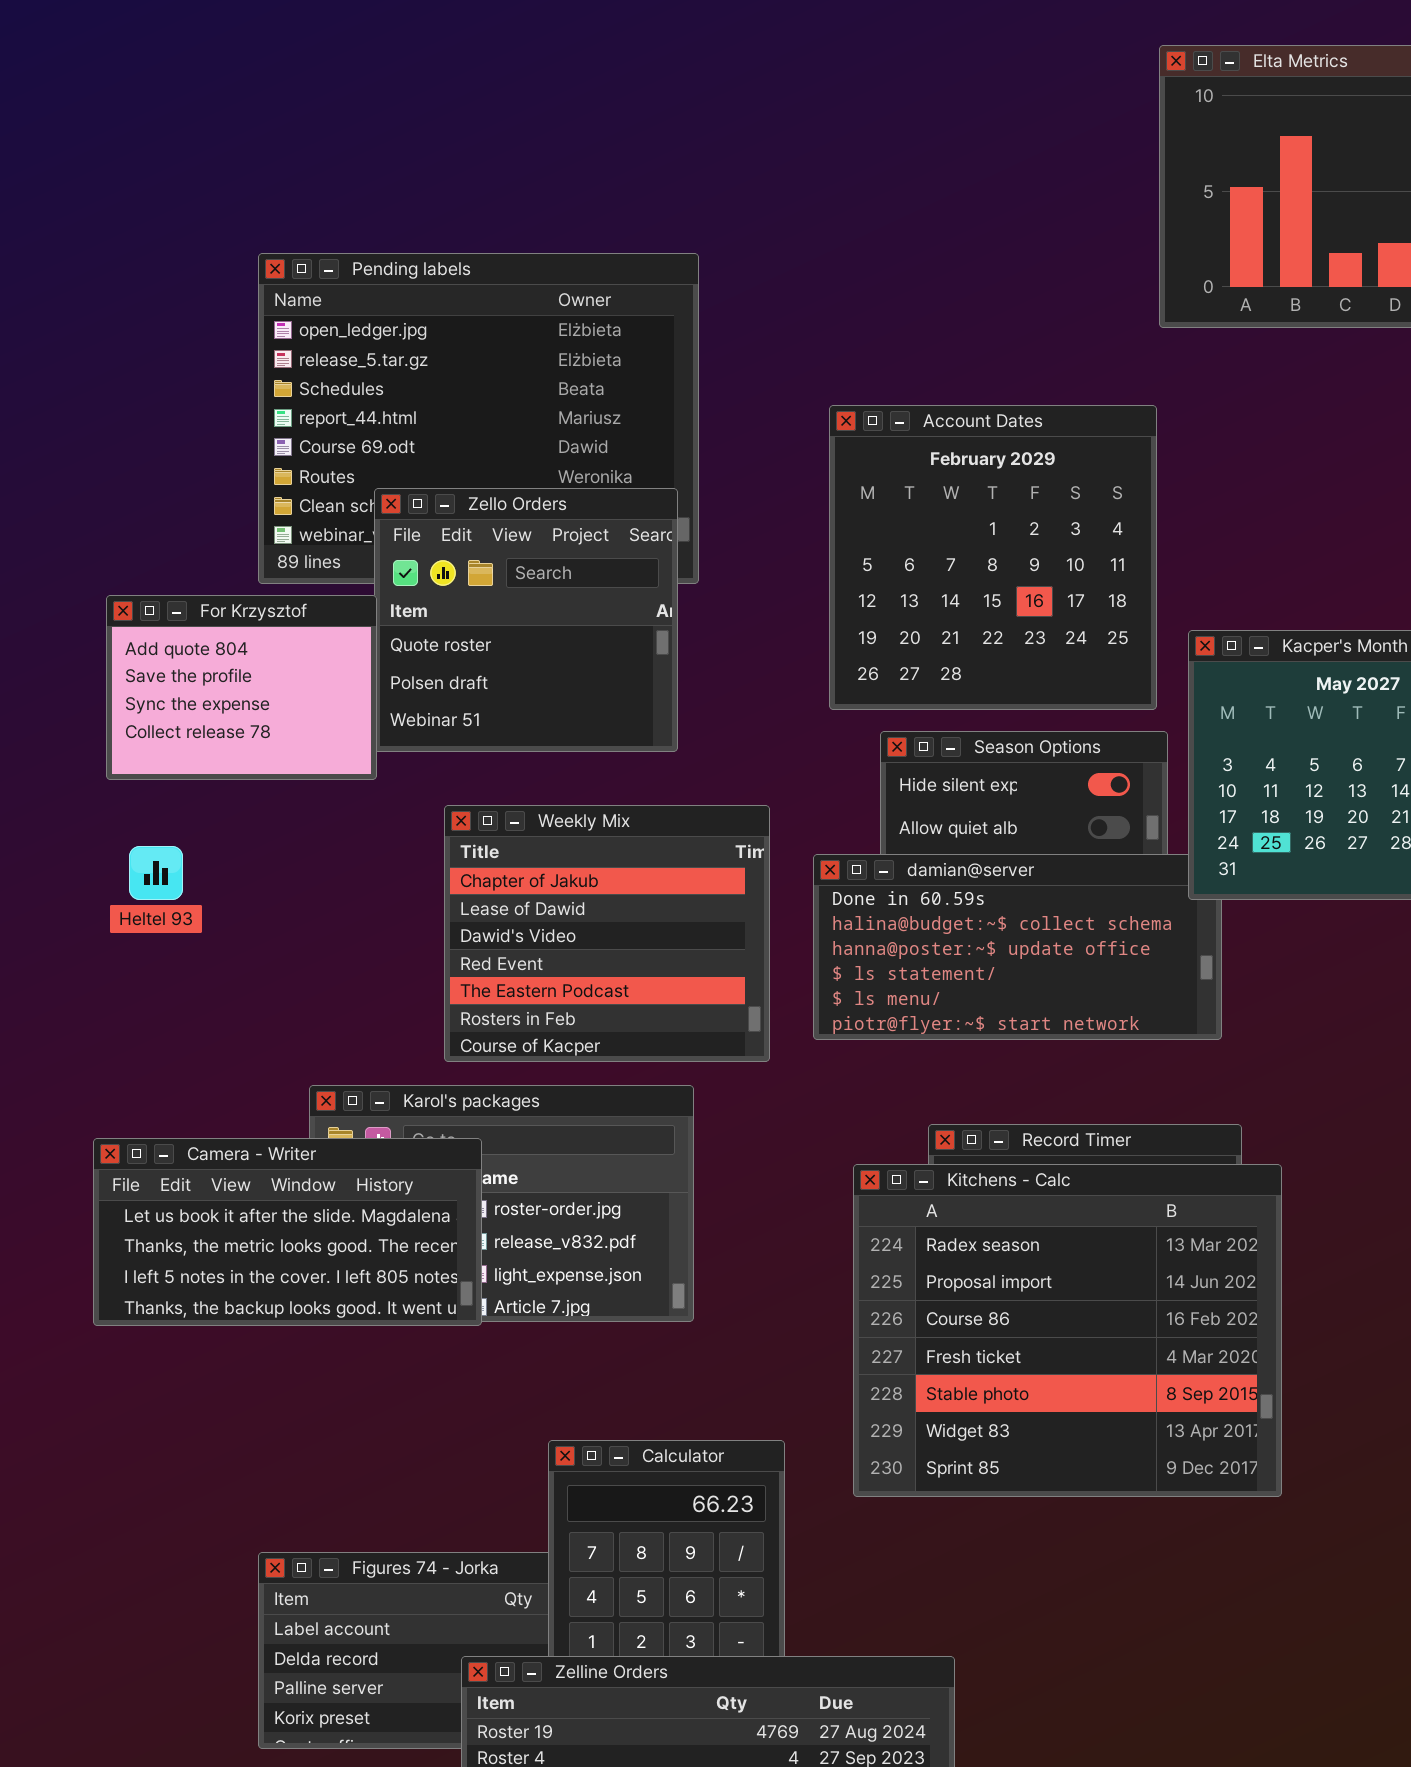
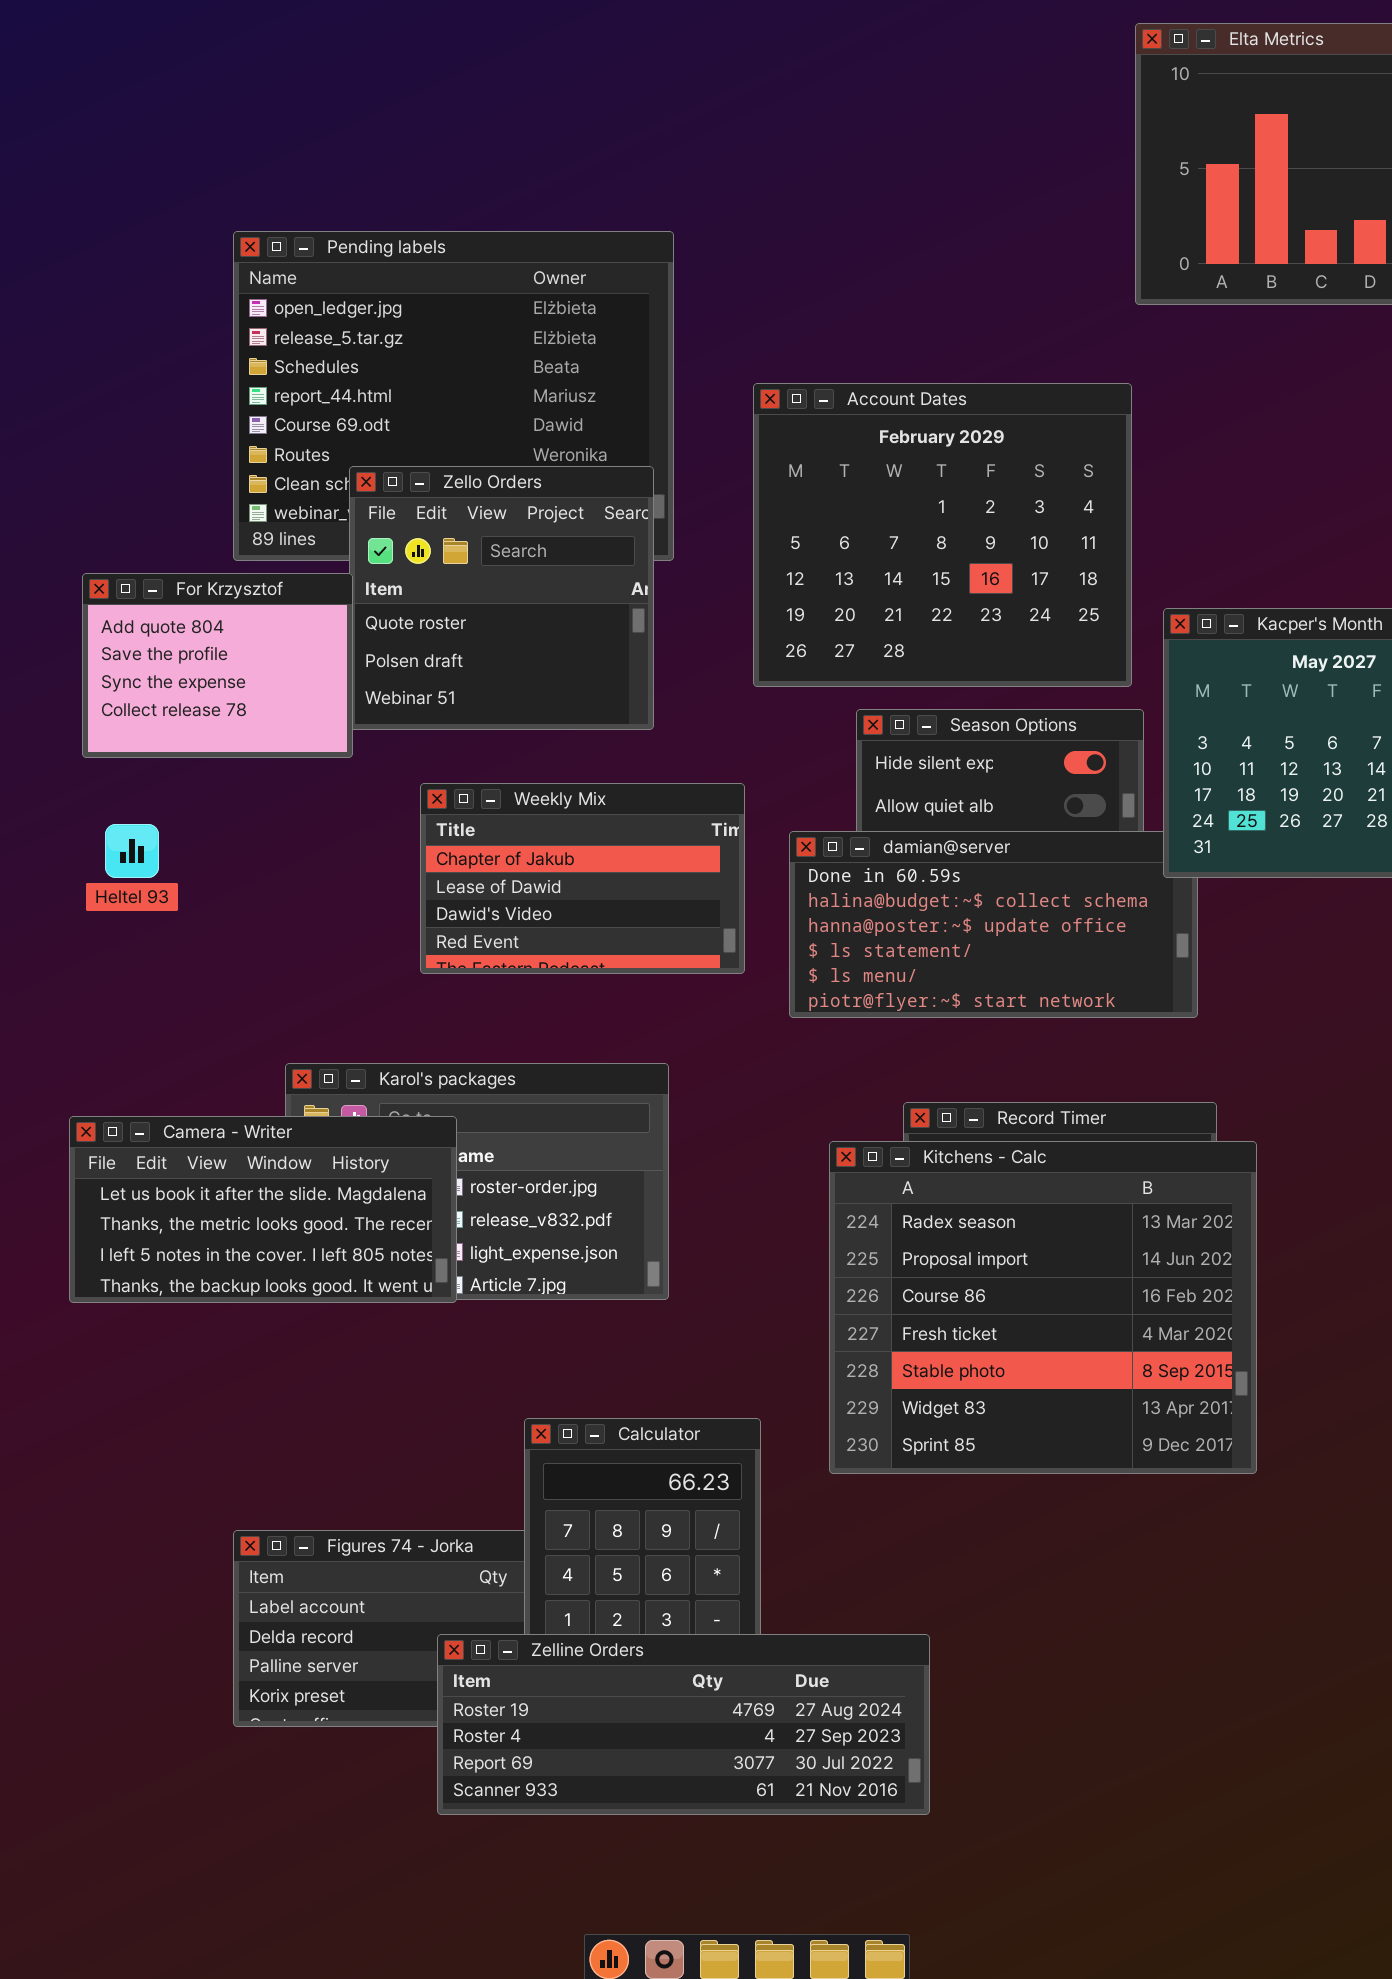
Account Dates: [829,405,1157,710] -> [753,383,1132,687], resized
Weekly Mix: [444,805,770,1062] -> [420,783,745,974], resized

